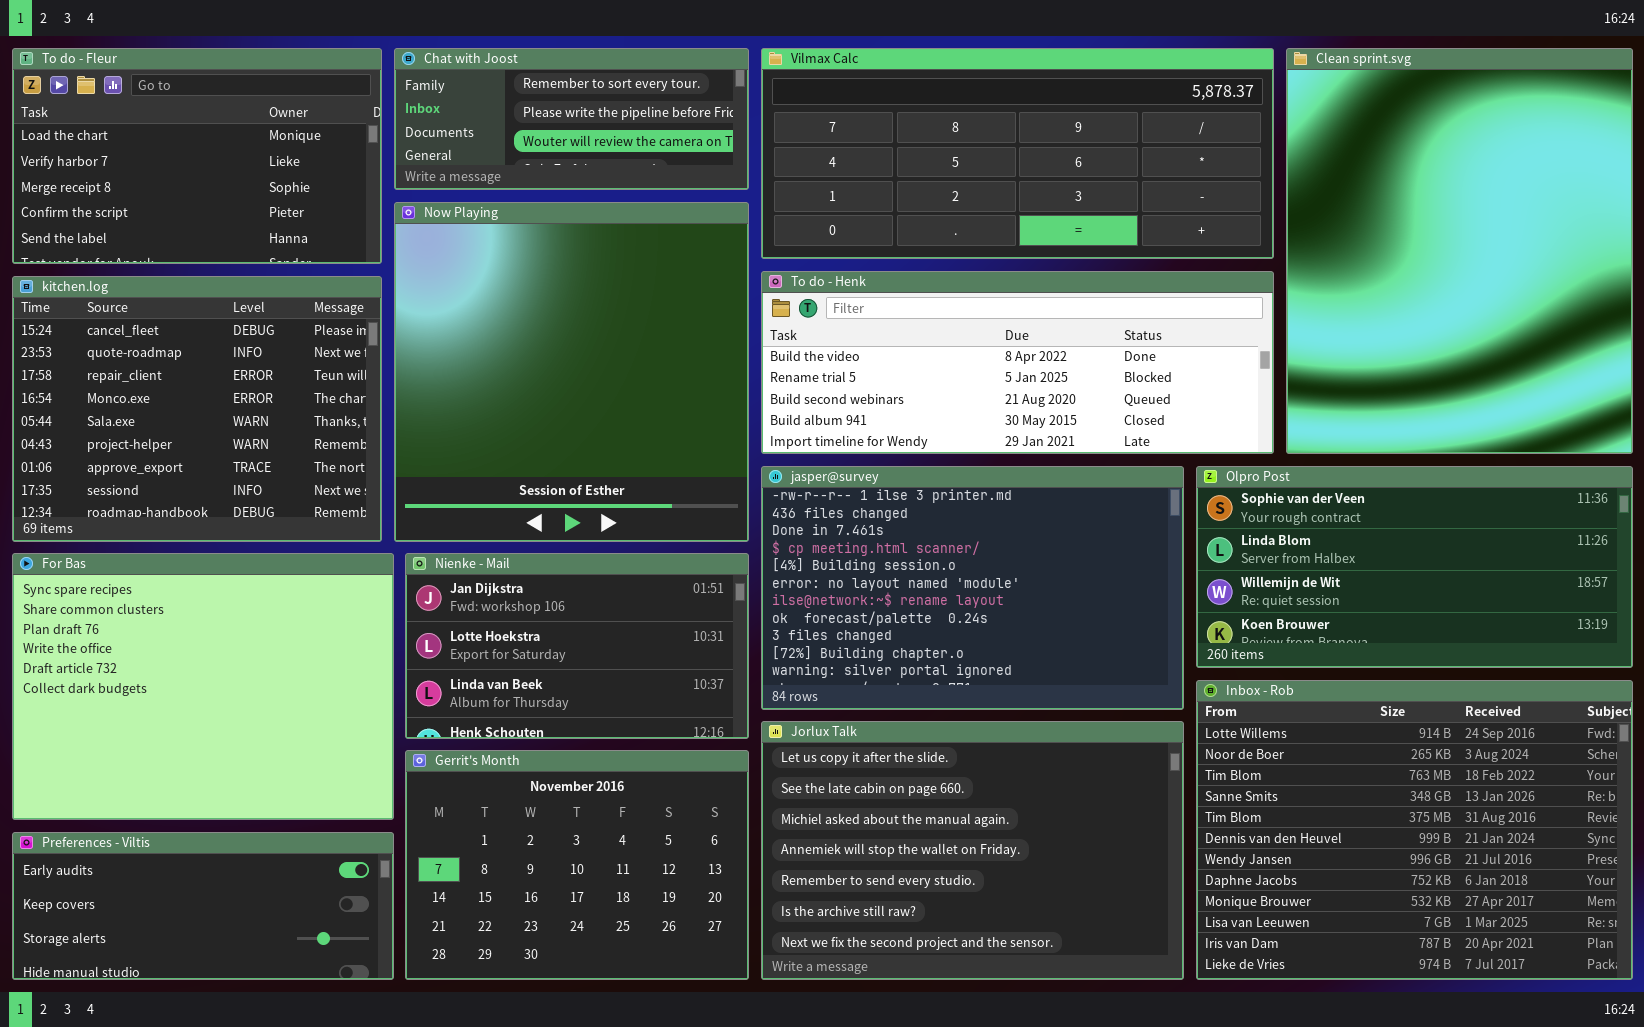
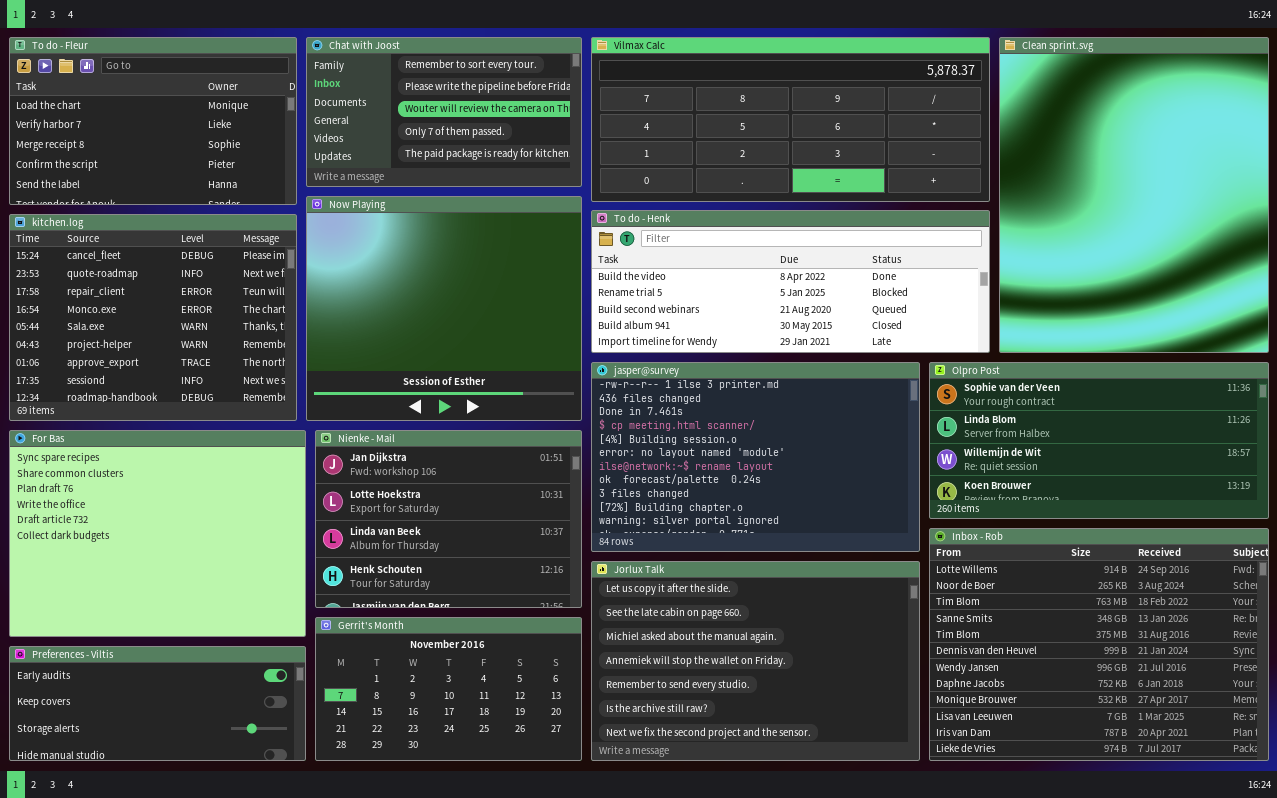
Chat with Joost: [394,48,749,190] -> [306,37,582,187], resized
Now Playing: [394,202,749,542] -> [306,196,582,421], resized
Nienke - Mail: [405,553,749,739] -> [315,430,582,608], resized
Gerrit's Month: [405,750,749,980] -> [315,617,582,761], resized

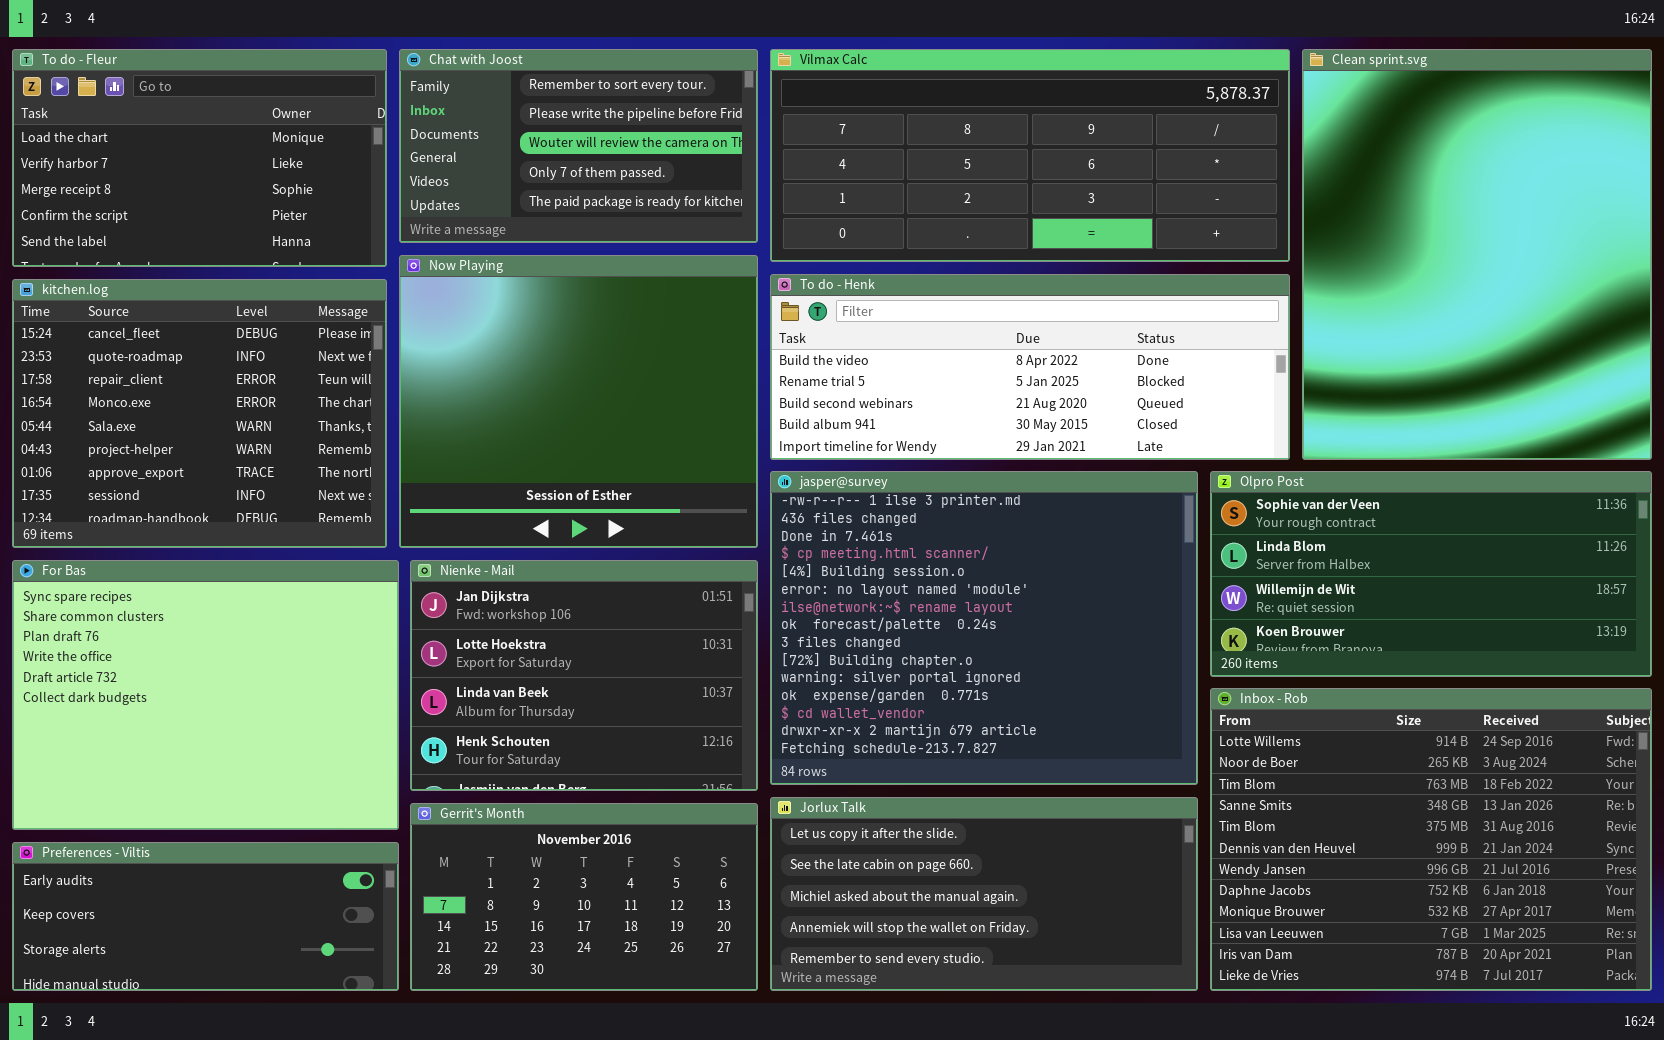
jasper@survey: [591,362,920,552] -> [770,471,1198,785], resized
Jorlux Talk: [591,561,920,761] -> [770,797,1198,991], resized

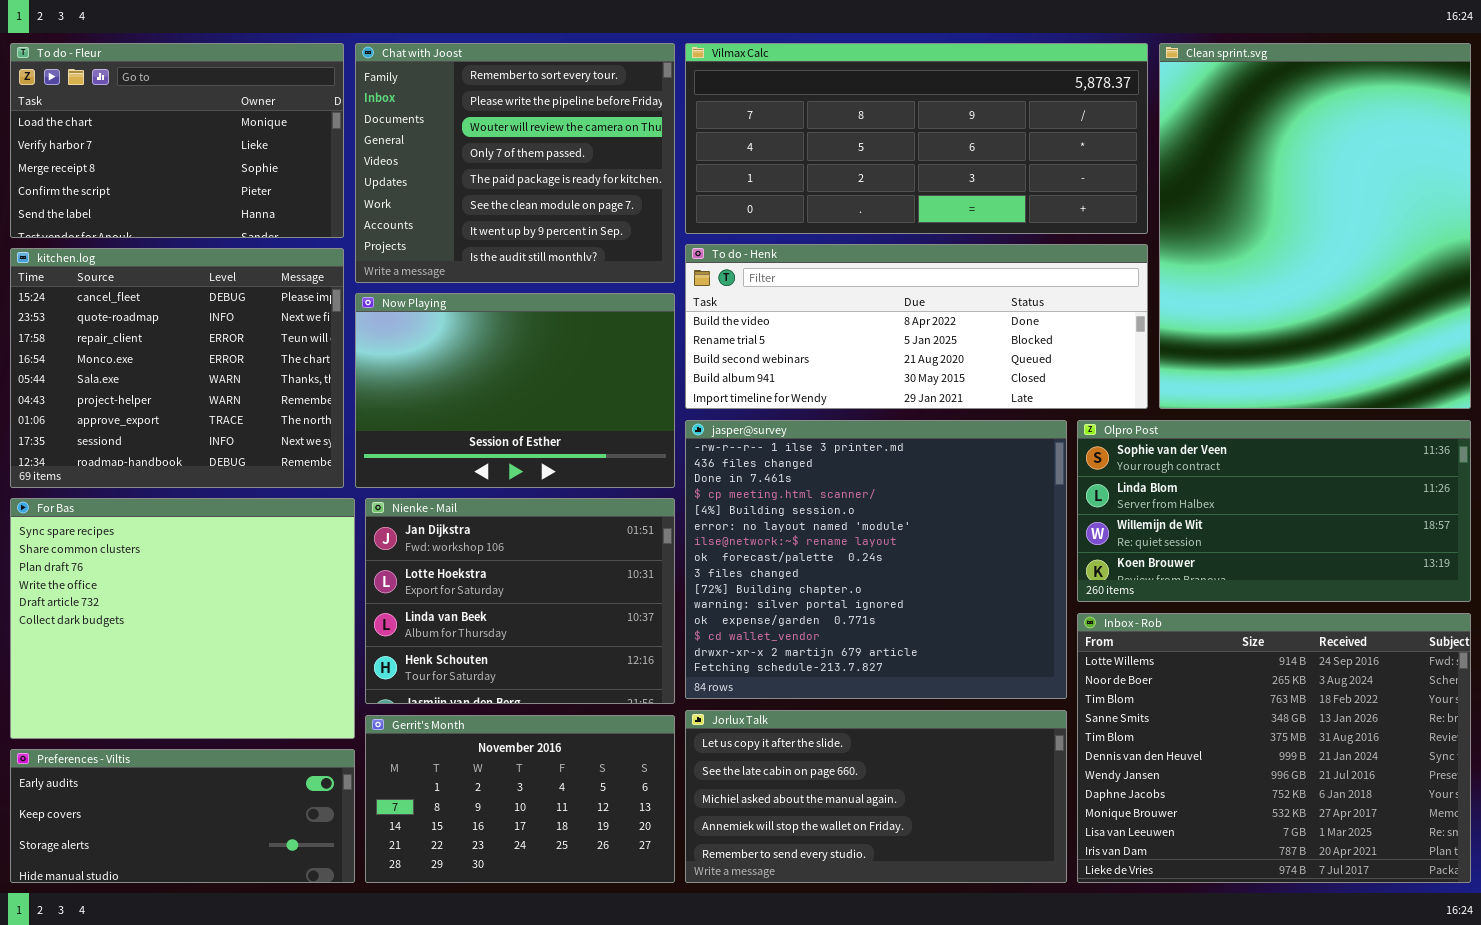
Chat with Joost: [399,49,758,243] -> [355,43,675,283], resized
Now Playing: [399,255,758,548] -> [355,293,675,488], resized

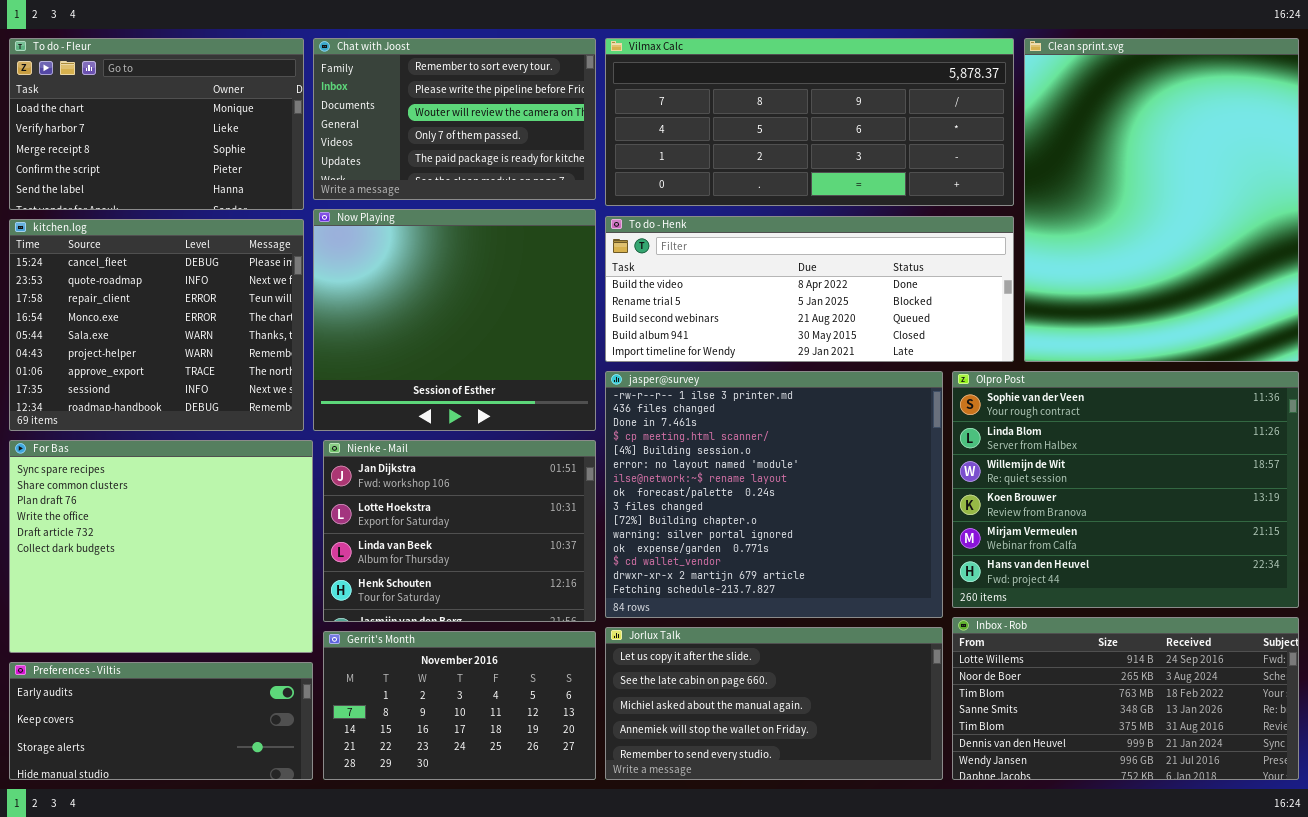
Chat with Joost: [355,43,675,283] -> [313,38,596,200], resized
Now Playing: [355,293,675,488] -> [313,209,596,431], resized
Olpro Post: [1077,420,1471,602] -> [952,371,1299,608], resized
Inbox - Rob: [1077,613,1471,883] -> [952,617,1299,780], resized

